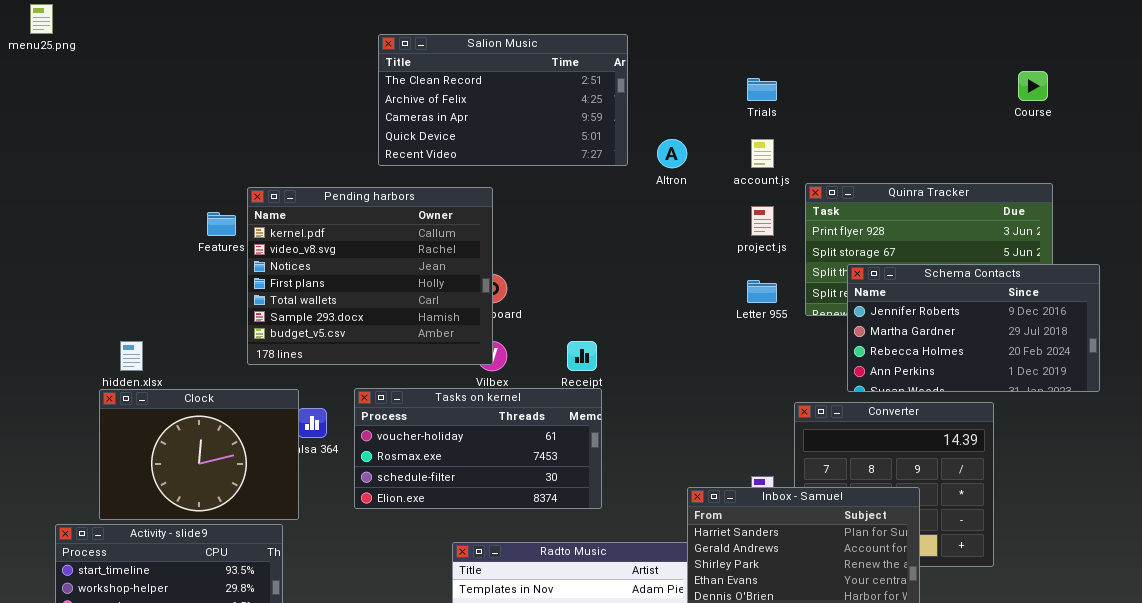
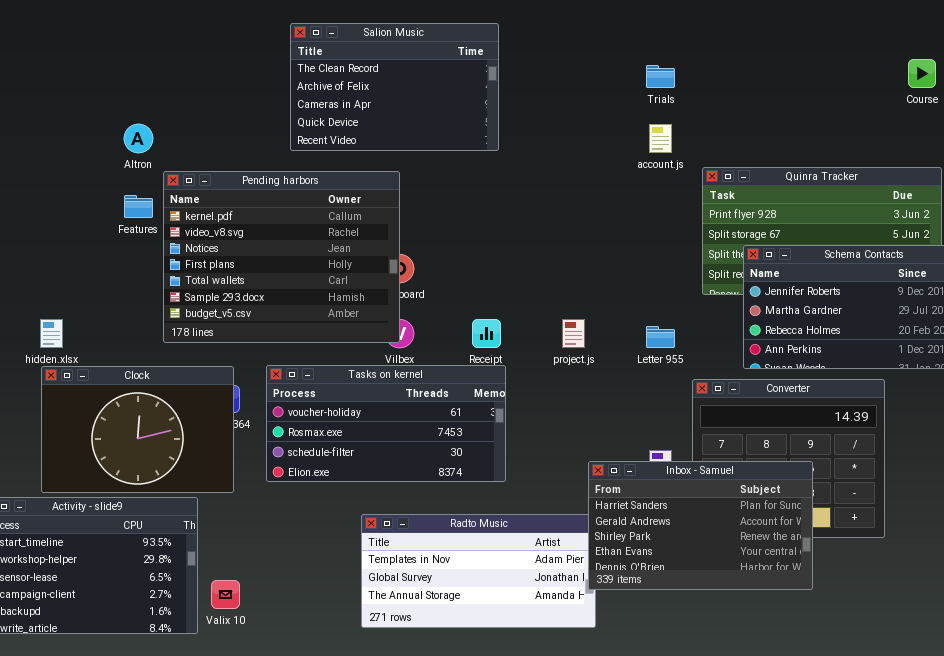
Salion Music: [378,34,628,166] -> [290,23,499,151], resized
Altron: [657,139,687,168] -> [124,124,153,153], moved
project.js: [751,206,774,236] -> [562,319,585,348], moved
Letter 955: [747,280,777,303] -> [646,326,675,348], moved
Clock: [99,389,299,520] -> [41,366,234,493], moved

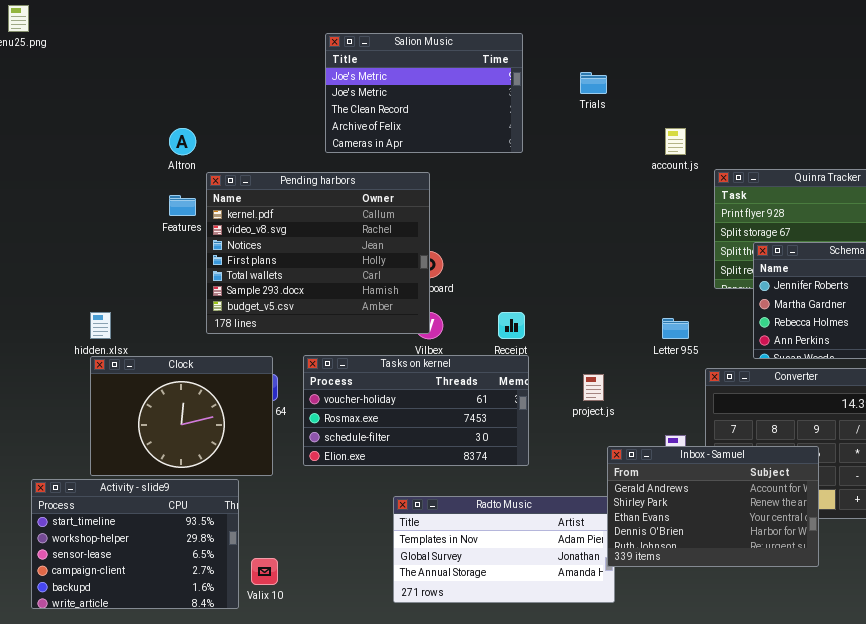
Salion Music: [290,23,499,151] -> [325,33,523,153], scrolled up 2 rows
Trials: [646,65,675,88] -> [580,72,607,94], moved
project.js: [562,319,585,348] -> [583,374,604,401], moved
Inbox - Samuel: [588,461,813,590] -> [607,446,819,567], scrolled down 1 row

